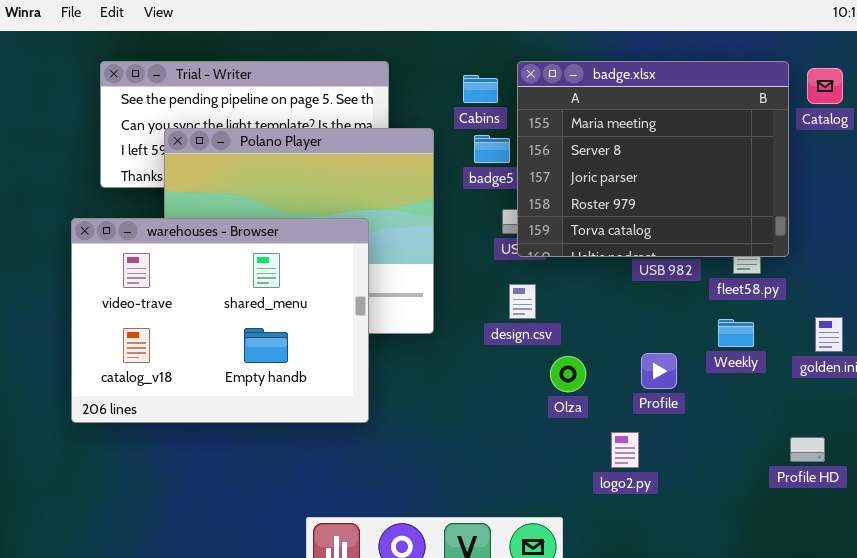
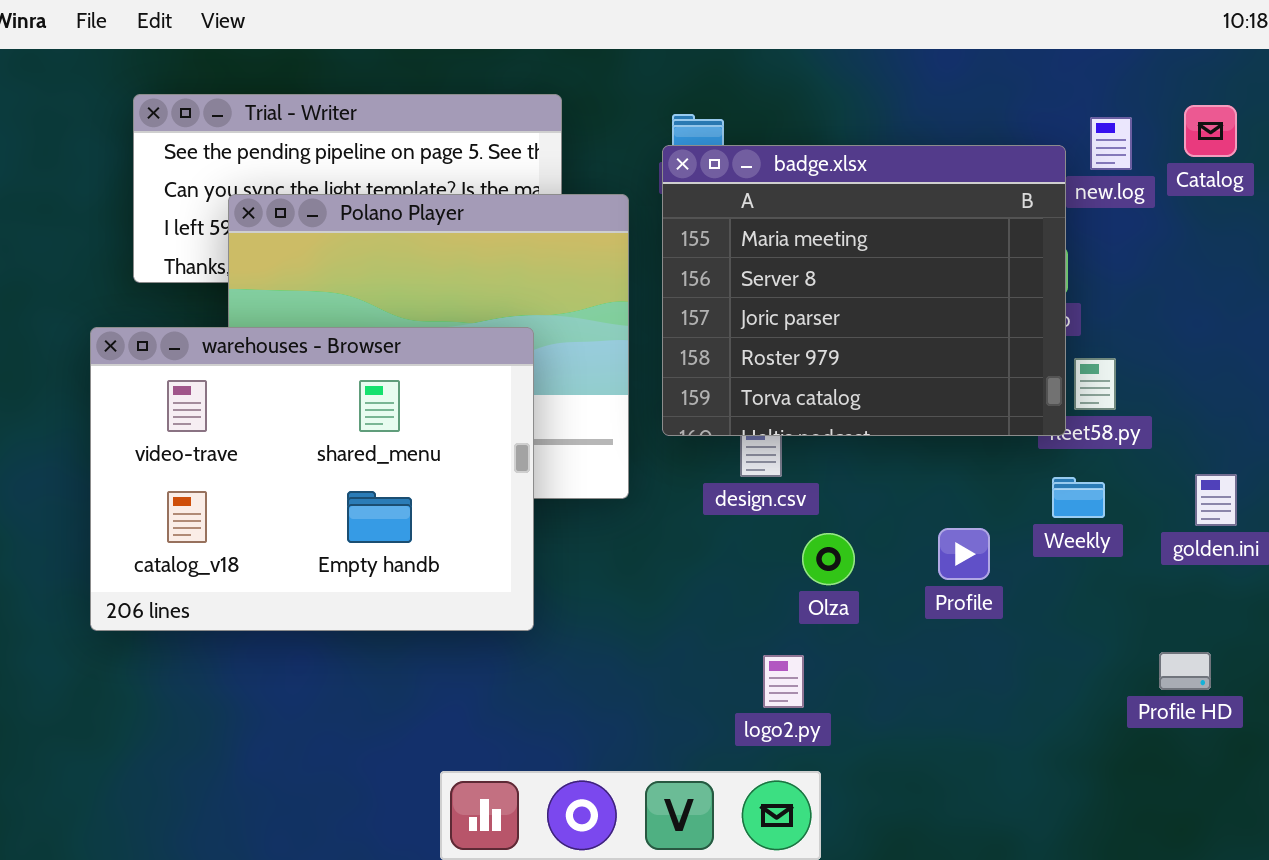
badge.xlsx: [517,61,789,257] -> [662,145,1066,436], moved
logo2.py: [611,432,639,468] -> [763,655,804,708], moved

